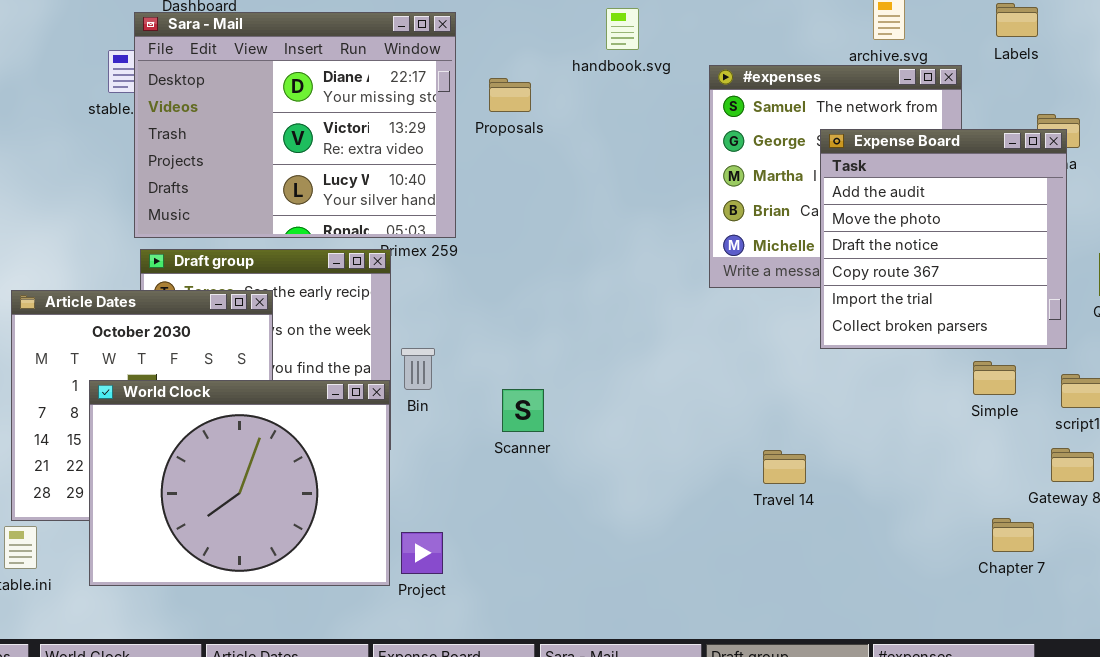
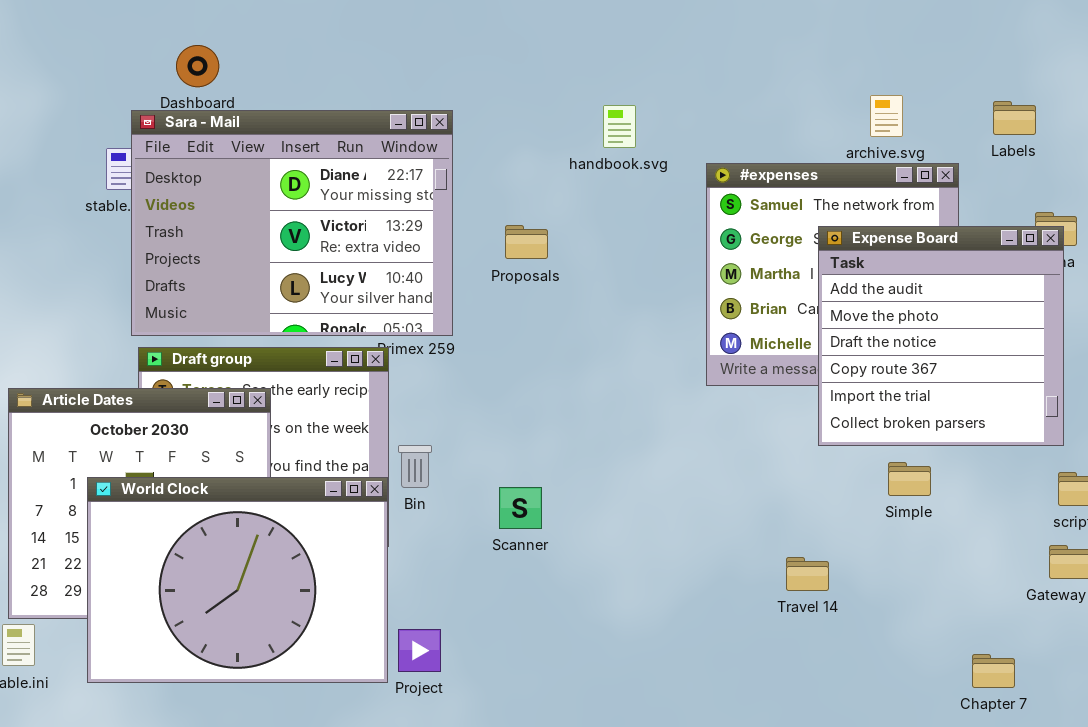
Proposals: [489,78,531,112] -> [505,225,548,259], moved
Simple: [973,361,1016,395] -> [888,462,931,496], moved
Travel 14: [763,450,806,484] -> [786,557,829,591], moved
Chapter 7: [992,518,1034,552] -> [972,654,1015,688], moved

